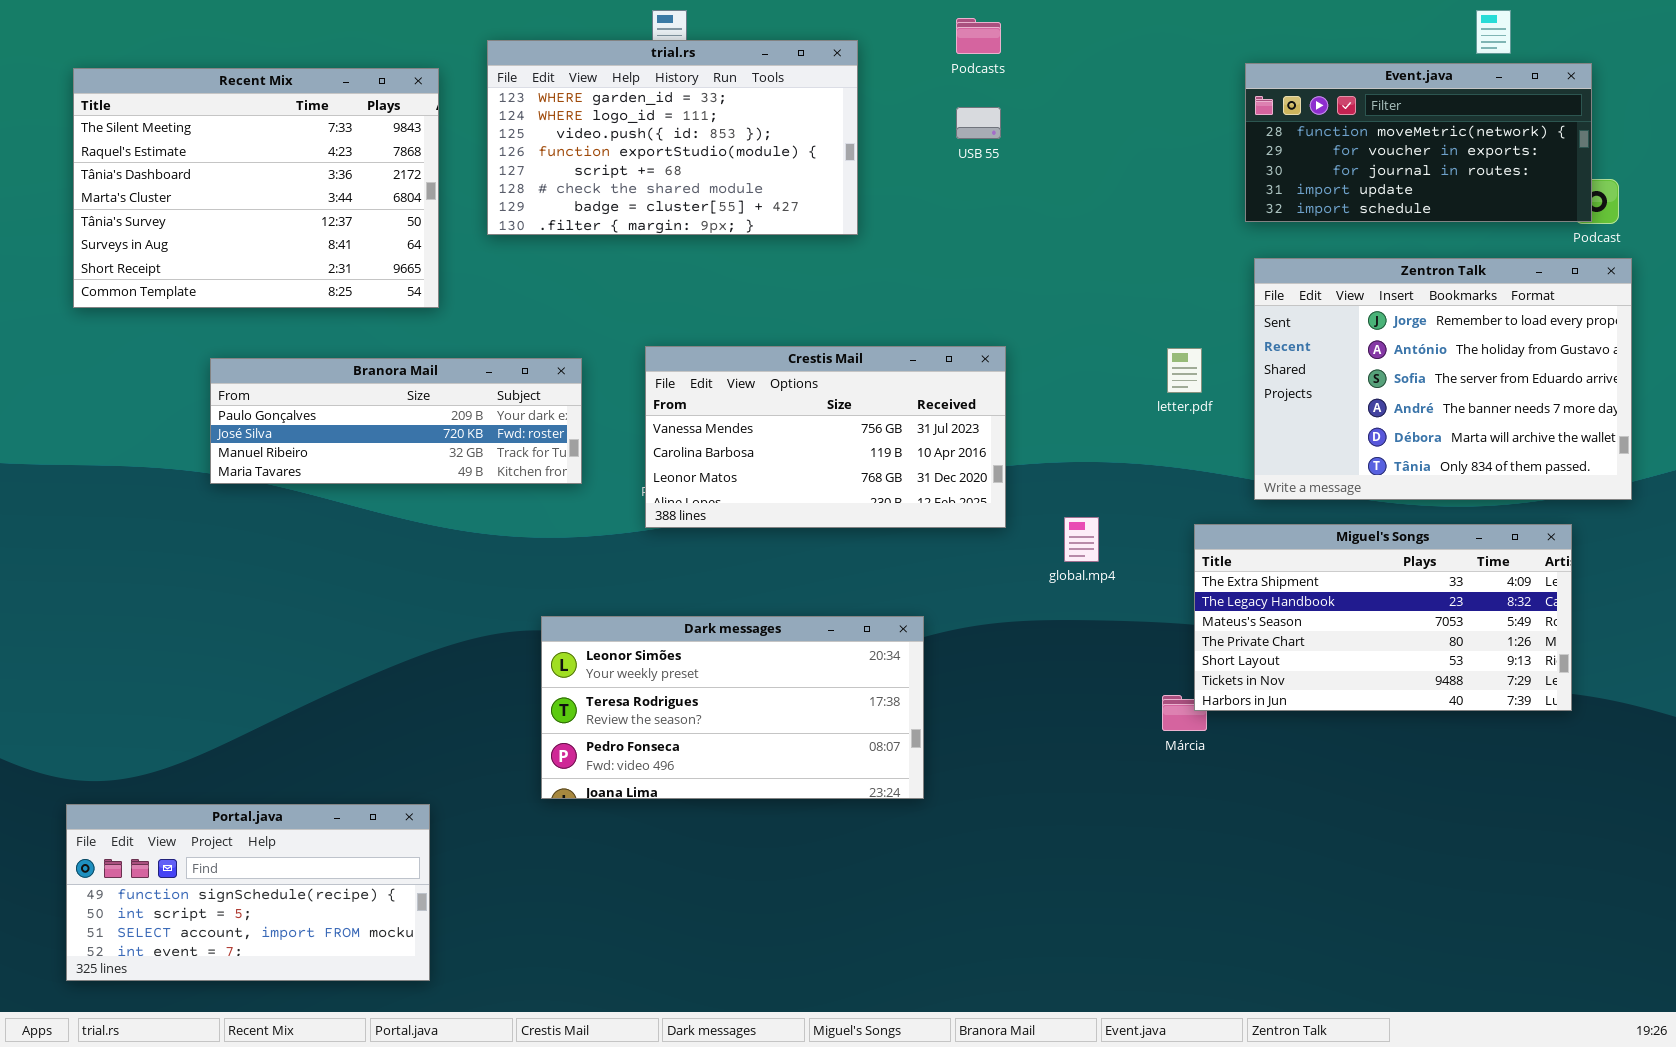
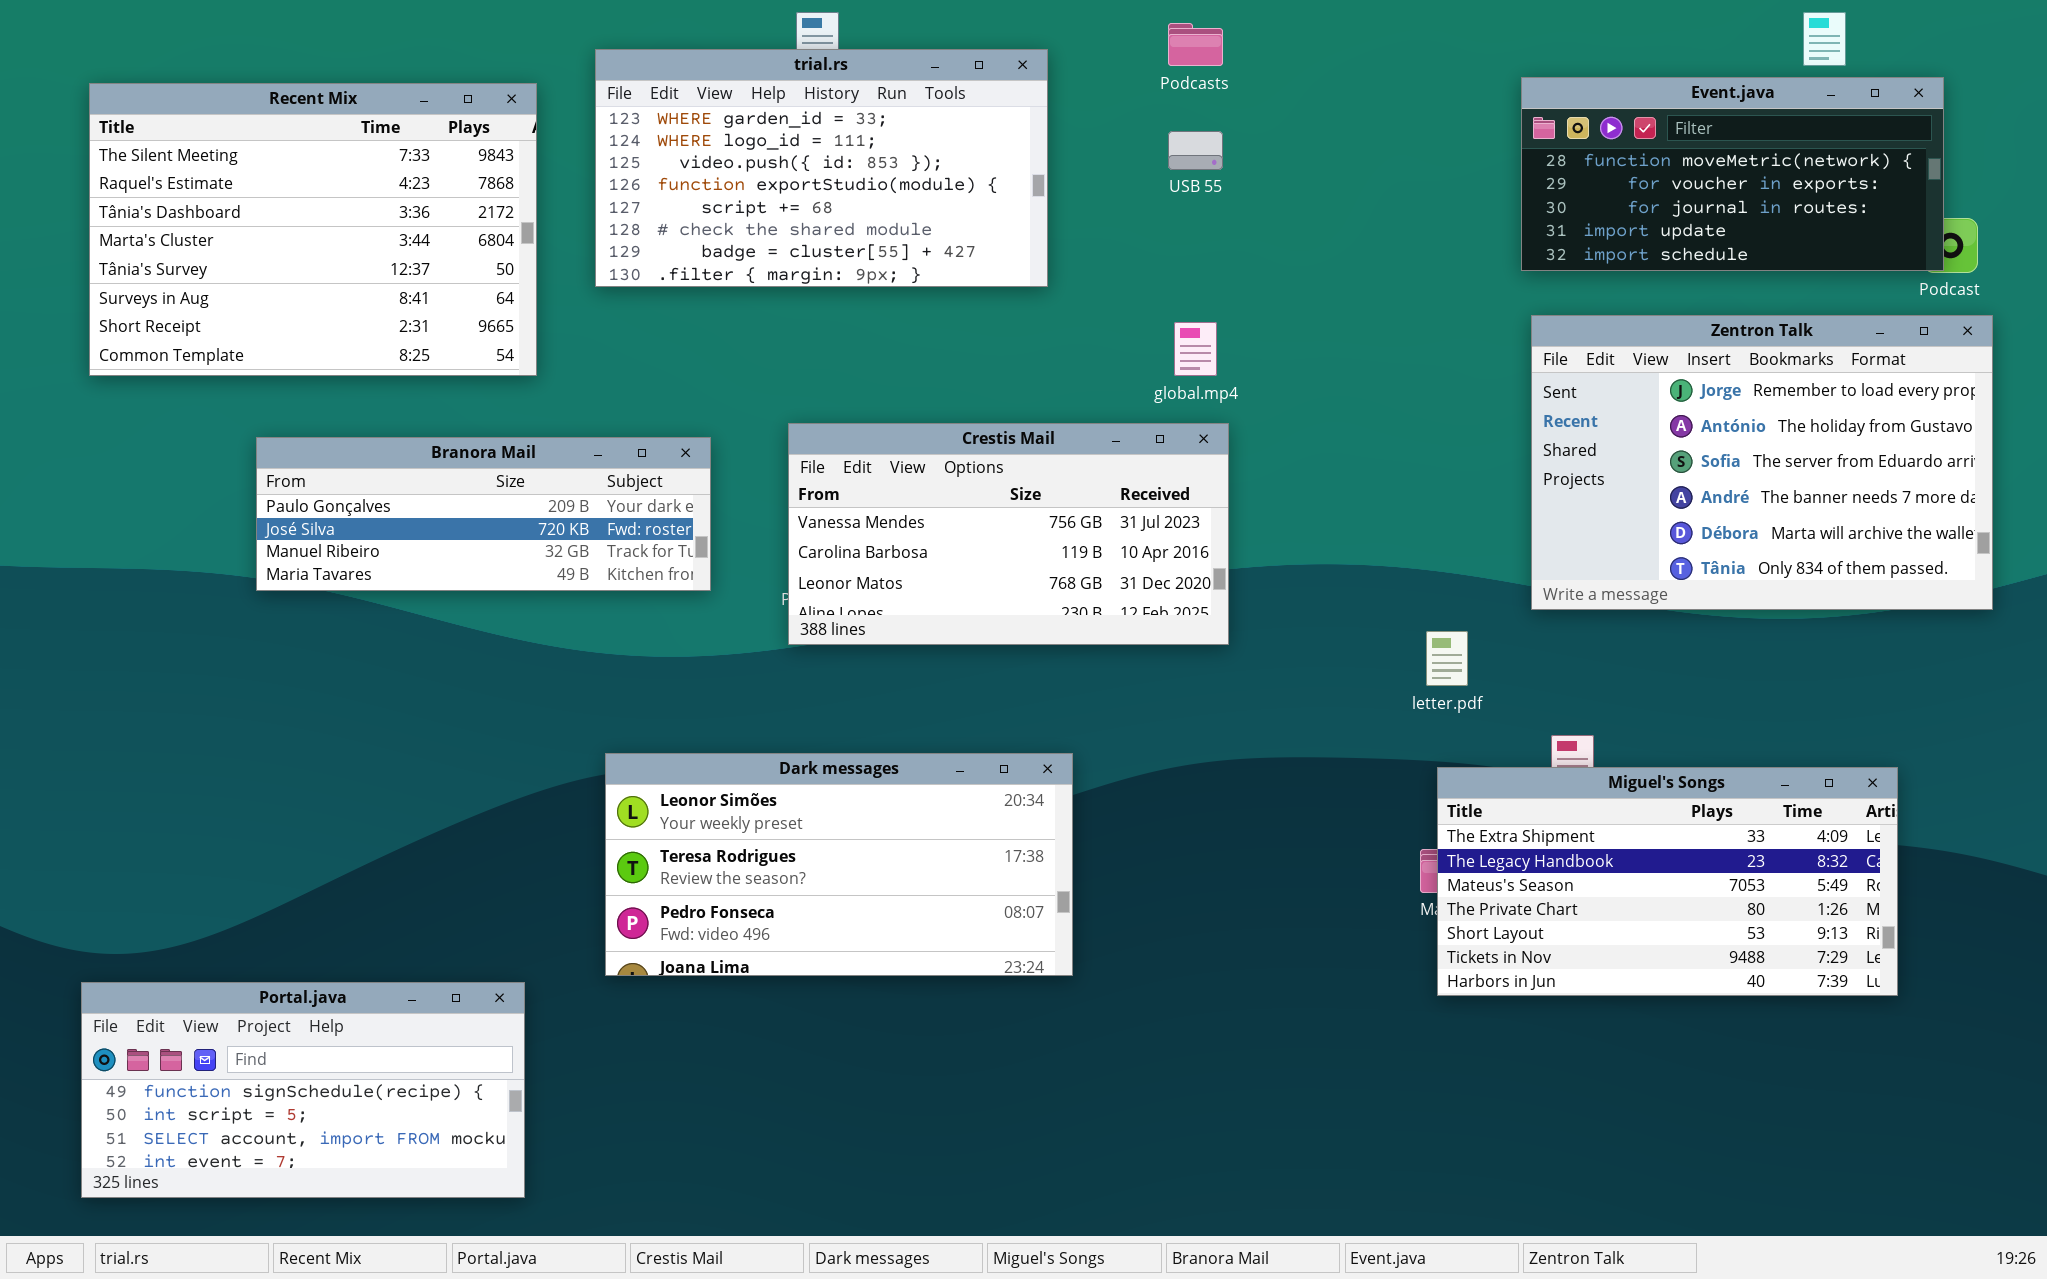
letter.pdf: [1167,348,1202,393] -> [1426,631,1468,686], moved
global.mp4: [1064,517,1099,562] -> [1174,322,1217,376], moved
Miguel's Songs: [1194,524,1572,711] -> [1437,767,1898,996], moved
Dark messages: [541,616,924,799] -> [605,753,1073,976], moved

